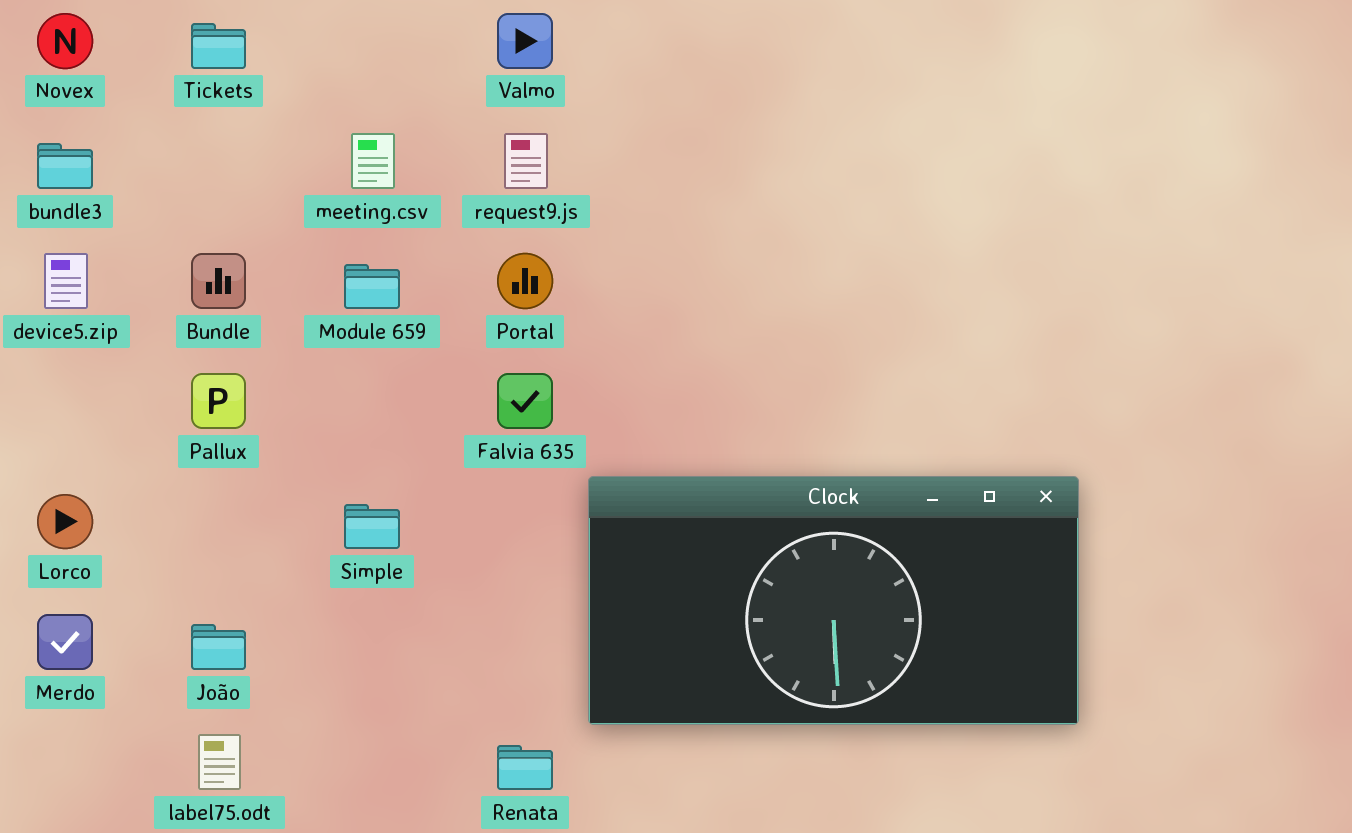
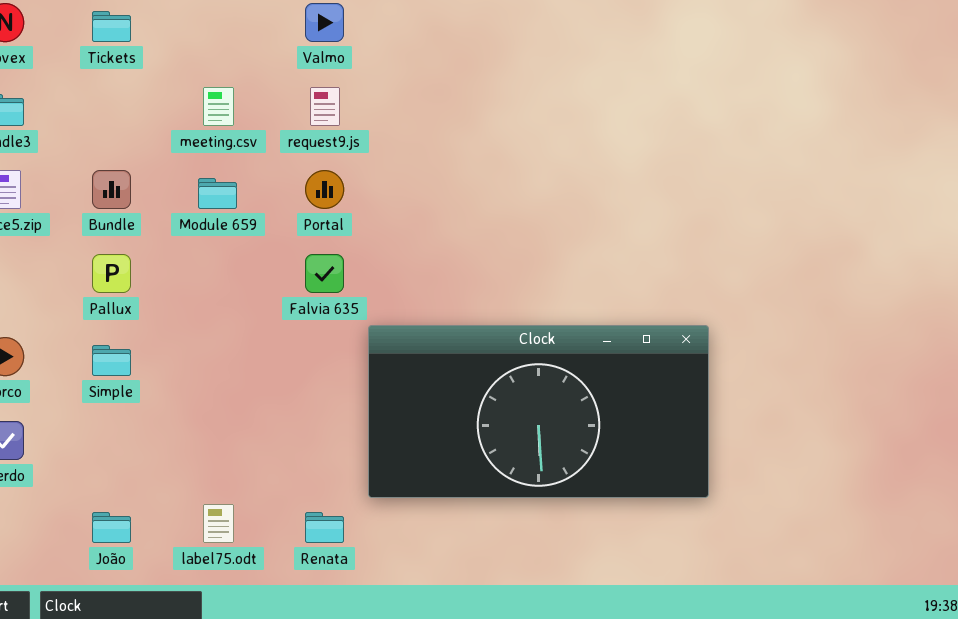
Simple: [344,504,400,549] -> [92,345,131,376], moved
João: [191,624,246,670] -> [92,512,131,543], moved
label75.odt: [198,734,241,790] -> [203,504,234,543], moved

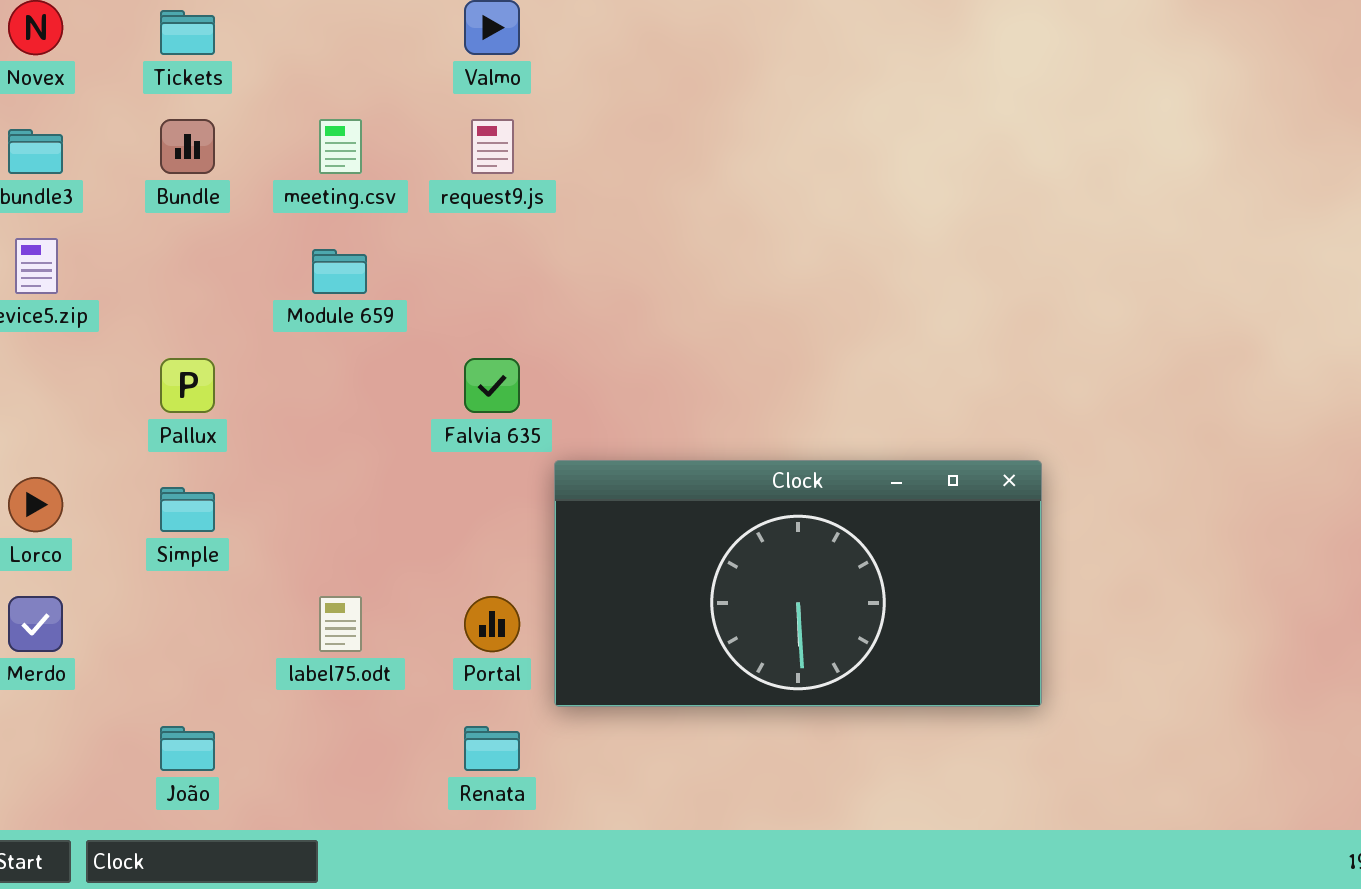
Bundle: [92,170,131,209] -> [160,119,215,174], moved
Portal: [305,170,344,209] -> [464,596,520,652], moved
label75.odt: [203,504,234,543] -> [319,596,362,652], moved

